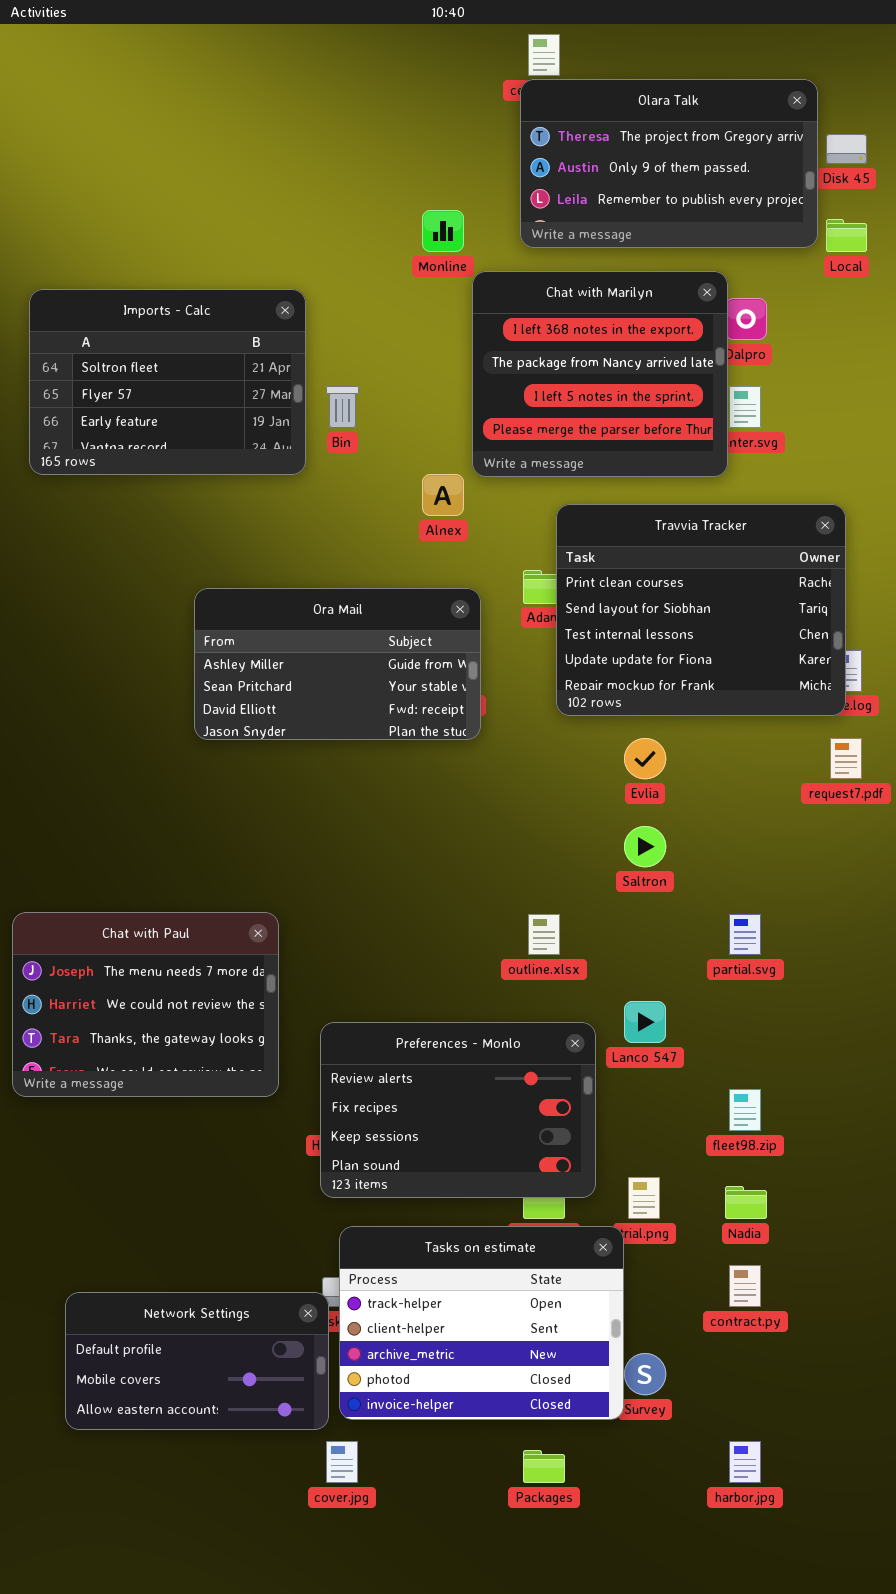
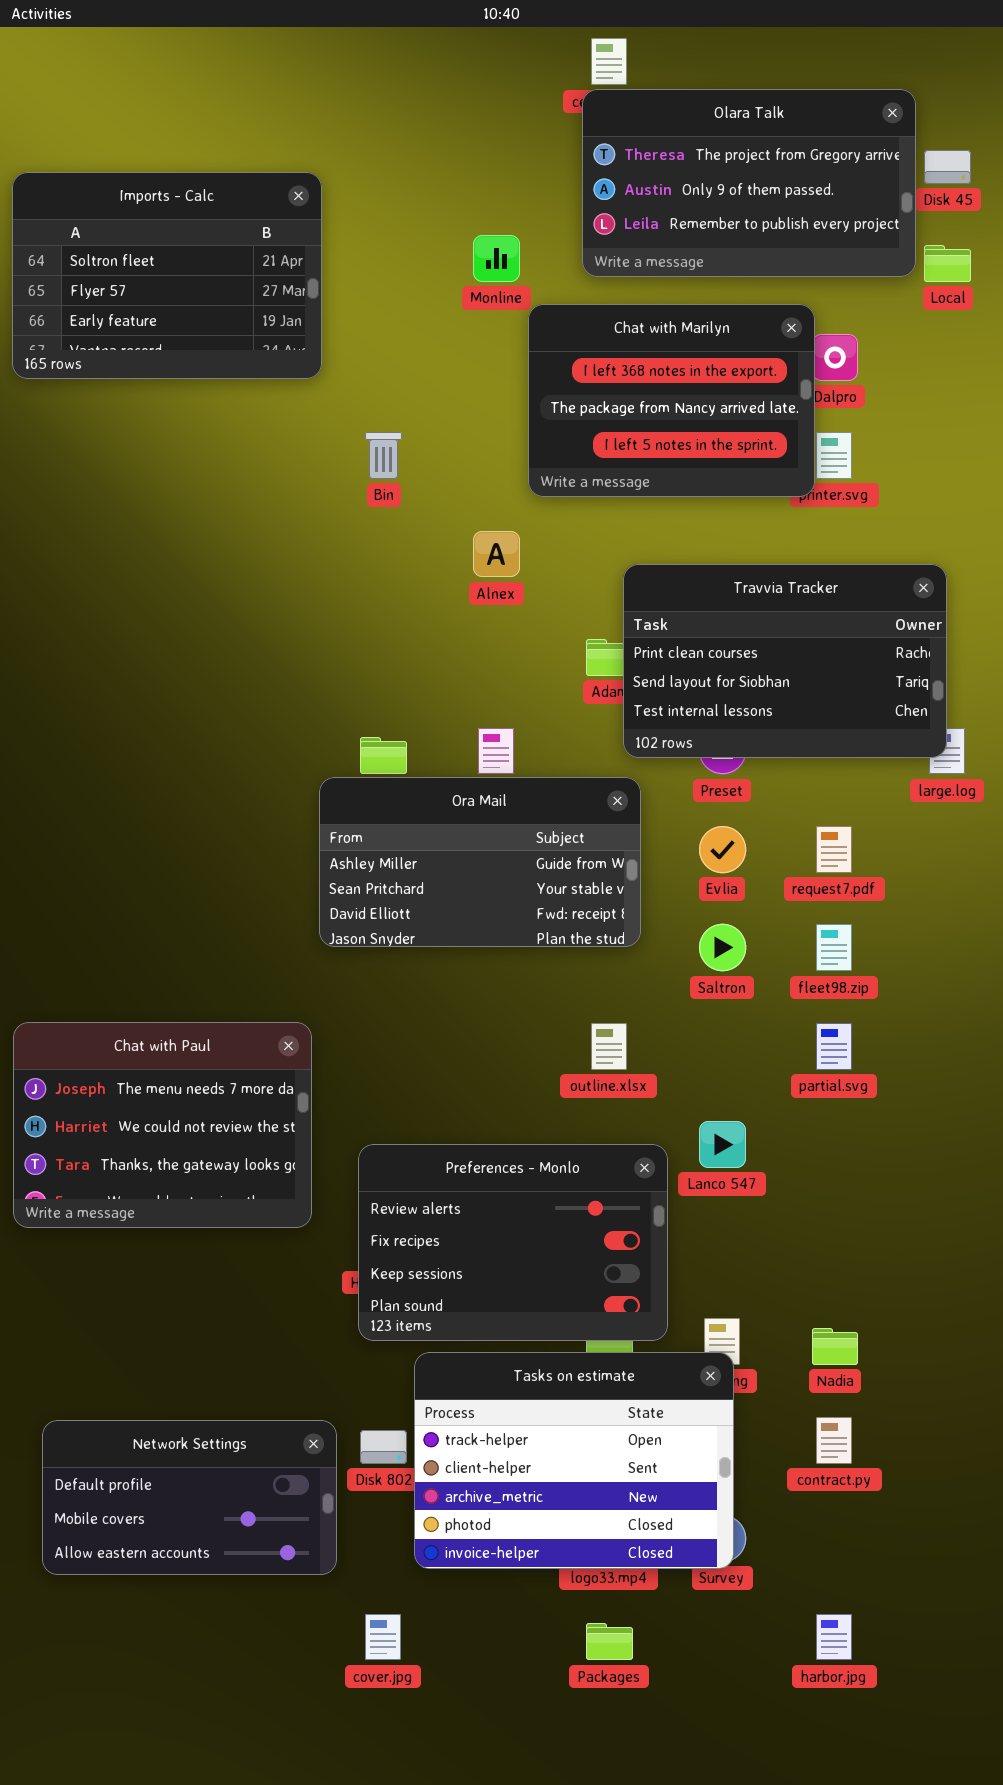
Chat with Marilyn: [472,271,728,477] -> [528,304,815,497], resized
Imports - Calc: [29,289,306,475] -> [12,172,322,379], moved
Travvia Tracker: [556,504,846,716] -> [623,564,947,758], resized
Ora Mail: [194,588,481,740] -> [319,777,641,947], moved
request7.pdf: [830,738,862,779] -> [816,826,852,873], moved
fleet98.zip: [729,1089,761,1131] -> [816,924,852,971], moved
Tasks on estimate: [339,1226,624,1420] -> [414,1352,734,1569], moved
Network Settings: [65,1292,329,1430] -> [42,1420,337,1575], moved

